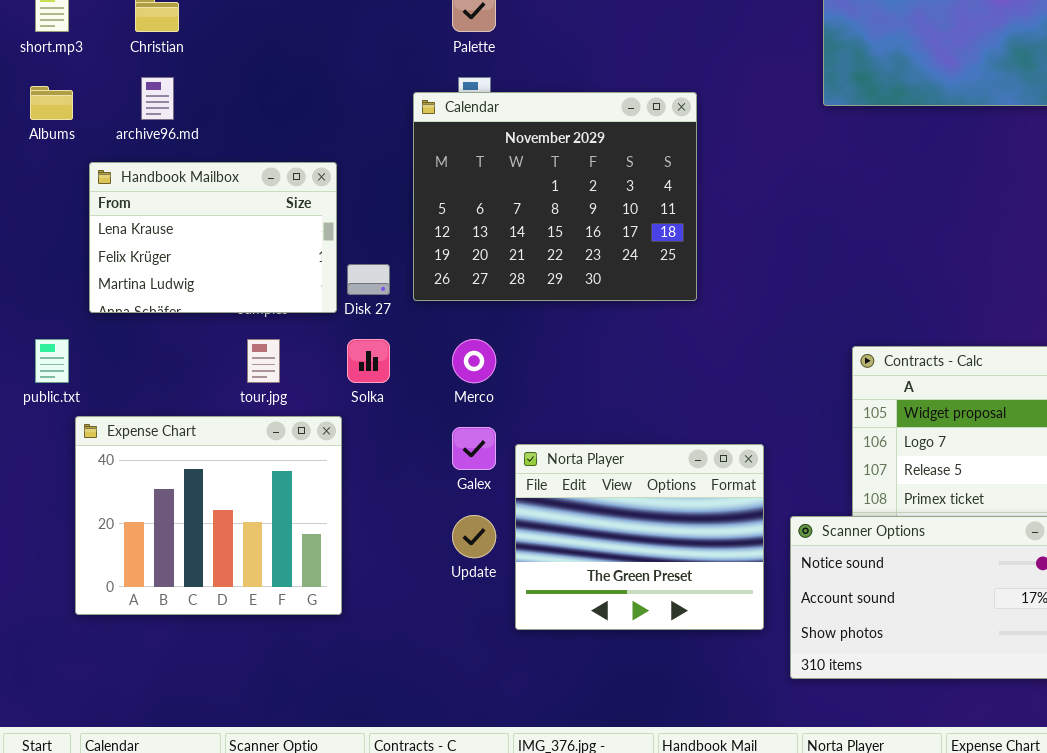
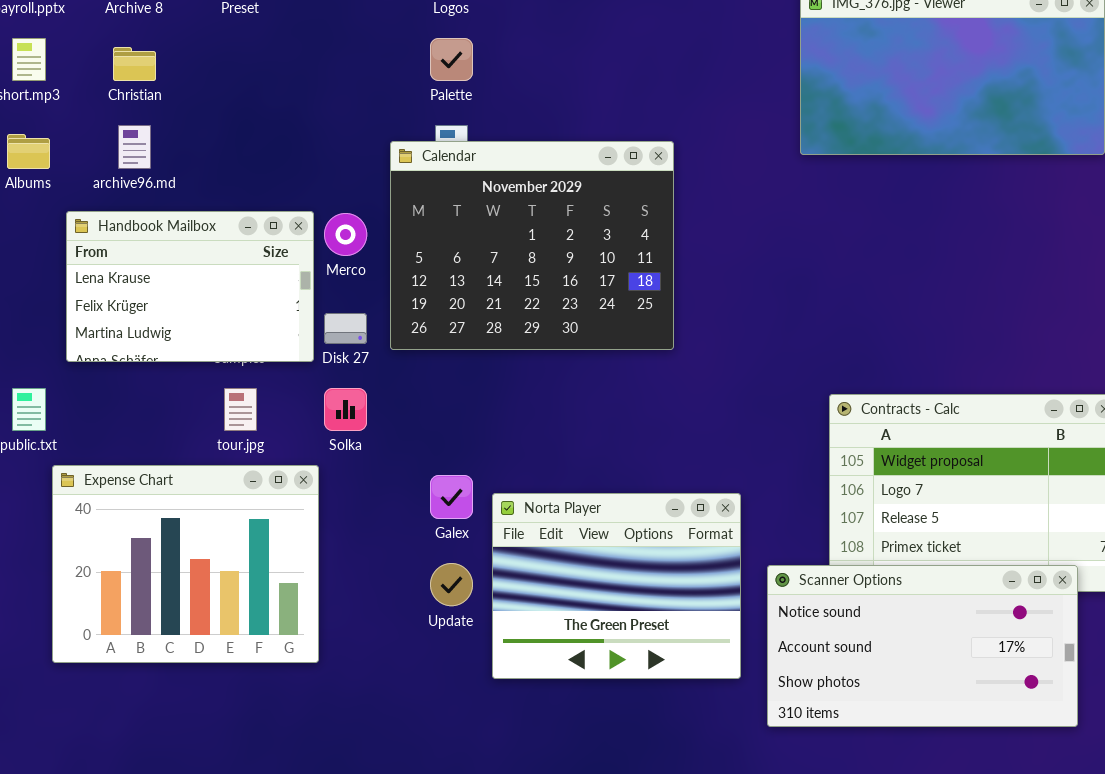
Merco: [452,339,496,383] -> [324,213,367,256], moved

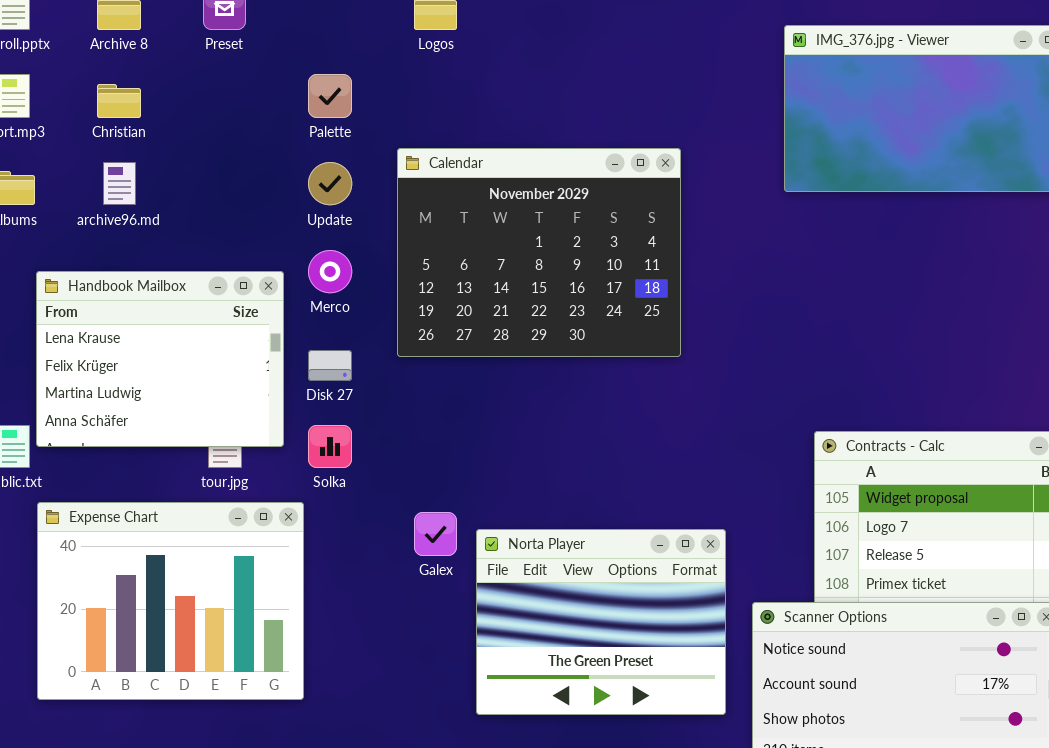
Palette: [430,38,473,81] -> [308,74,352,118], moved
Calendar: [390,141,674,350] -> [397,148,681,357], moved
Handbook Mailbox: [66,211,314,362] -> [36,271,284,447], moved, resized
Update: [430,563,473,606] -> [308,162,352,205], moved

